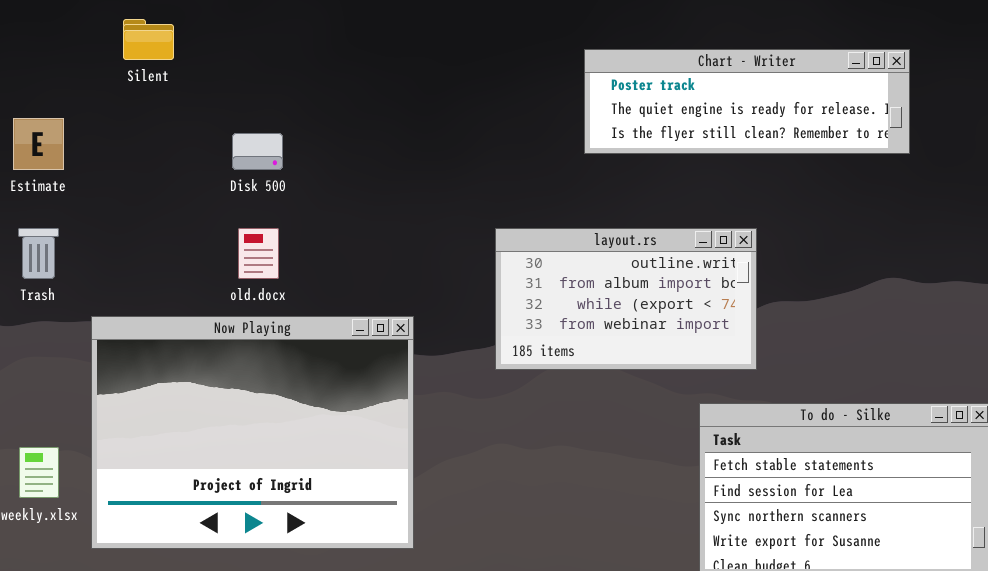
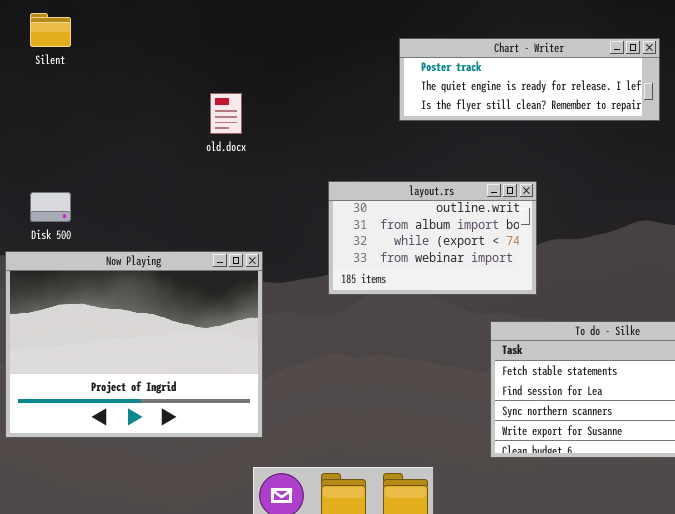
Disk 500: [232,133,283,170] -> [30,192,71,222], moved
old.docx: [238,228,279,279] -> [210,93,242,134], moved

